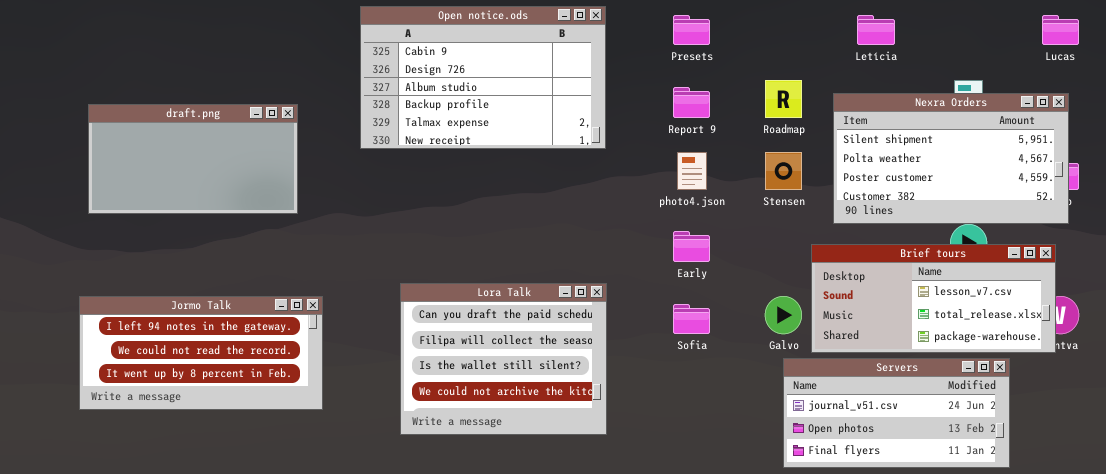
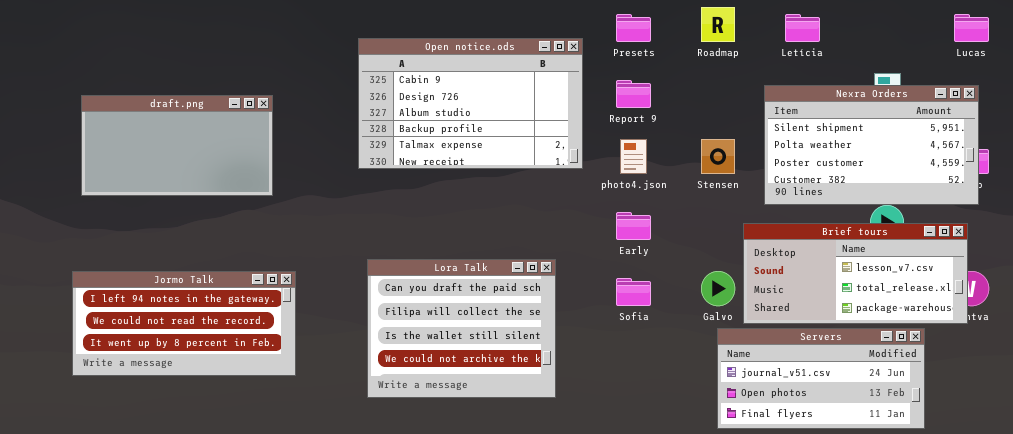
Open notice.ods: [360,6,606,149] -> [358,38,583,169], moved
Roadmap: [765,80,802,118] -> [701,7,735,42], moved

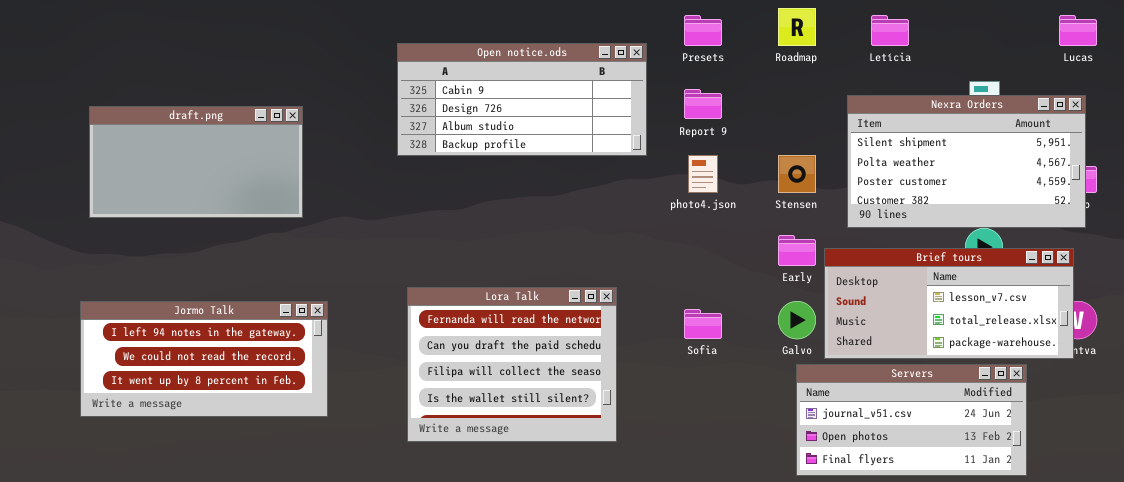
Open notice.ods: [358,38,583,169] -> [397,43,647,156], resized
Early: [616,212,651,240] -> [778,235,816,266], moved
Lora Talk: [367,259,556,398] -> [407,287,617,442], scrolled up 1 row

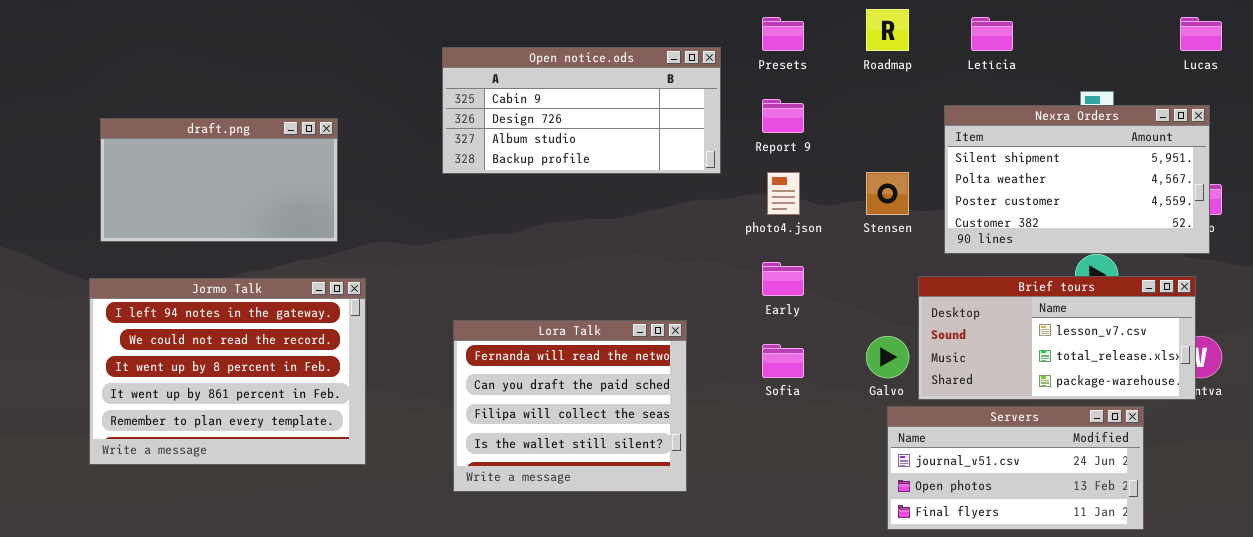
Early: [778,235,816,266] -> [762,262,804,296], moved
Jormo Talk: [80,301,328,417] -> [89,278,366,465], resized

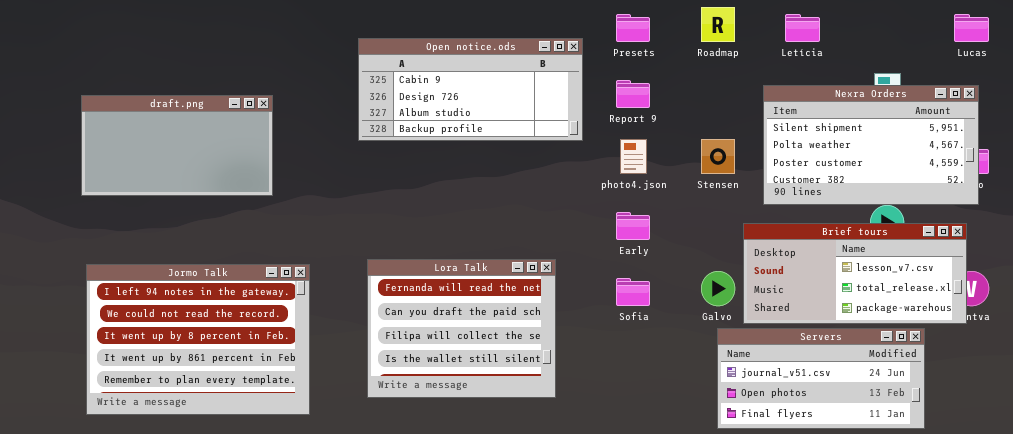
Jormo Talk: [89,278,366,465] -> [86,264,310,415], moved

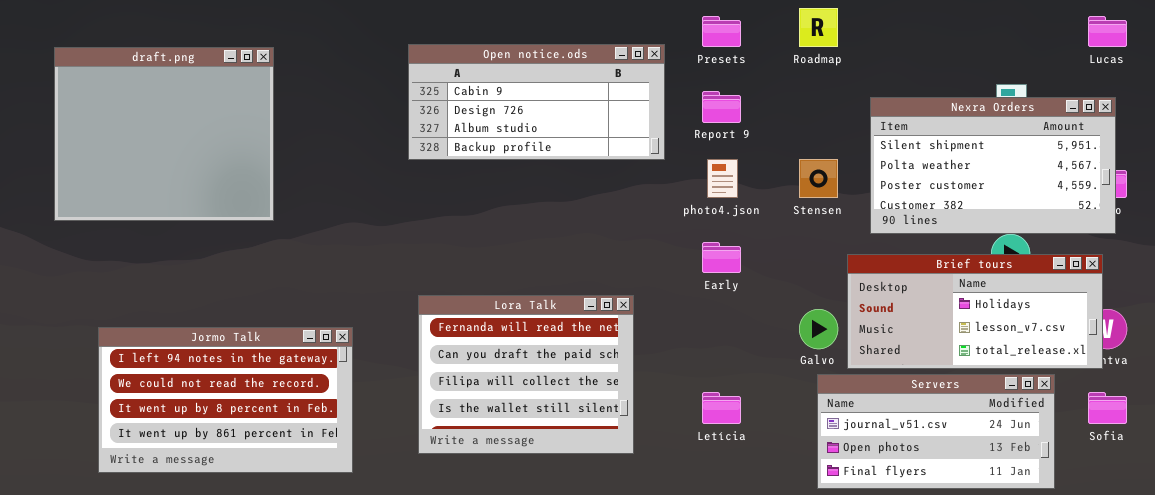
Letícia: [785,14,820,42] -> [702,392,741,424], moved
draft.png: [81,95,273,196] -> [54,47,274,221], moved, resized
Brief tours: [743,223,967,324] -> [847,254,1103,369], scrolled up 1 row
Jormo Talk: [86,264,310,415] -> [98,327,353,473], resized
Sofia: [616,278,650,306] -> [1088,392,1127,424], moved

